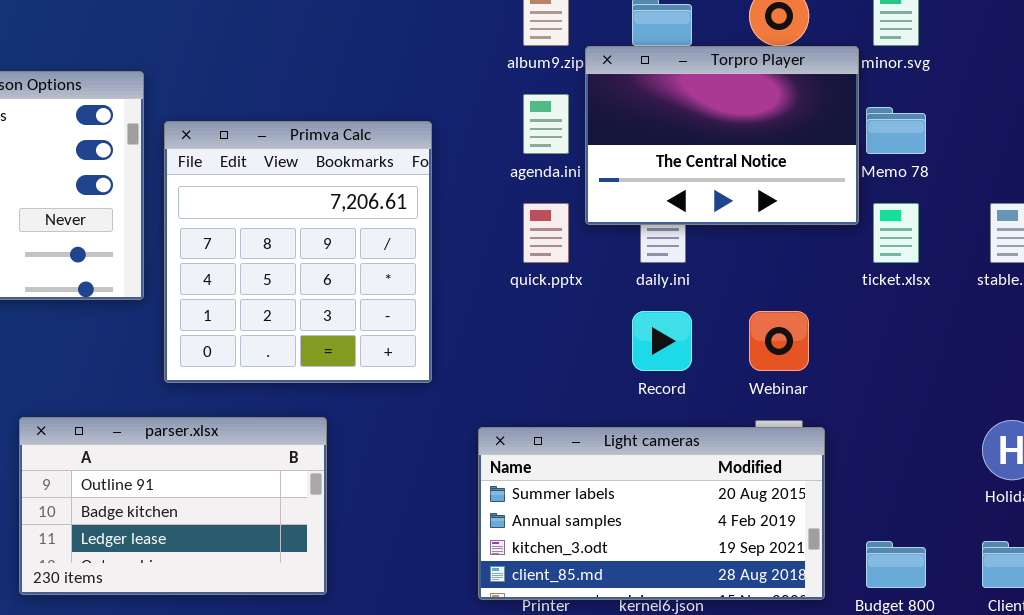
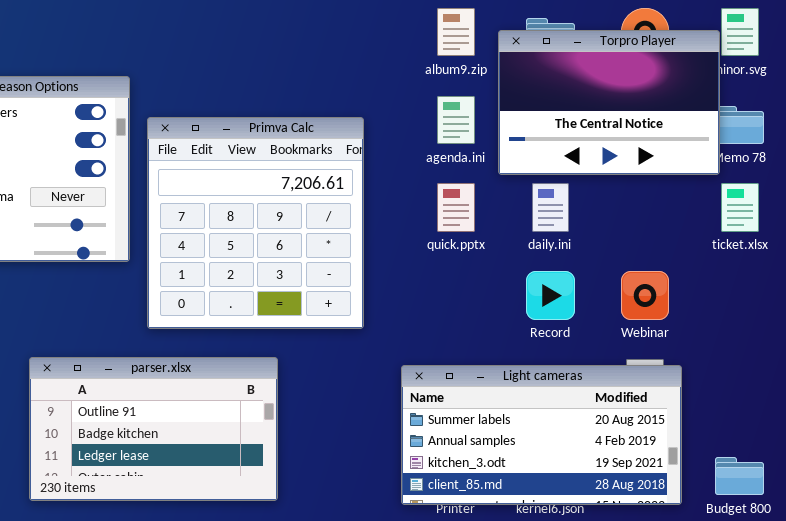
Torpro Player: [585,46,859,225] -> [498,30,720,175], moved

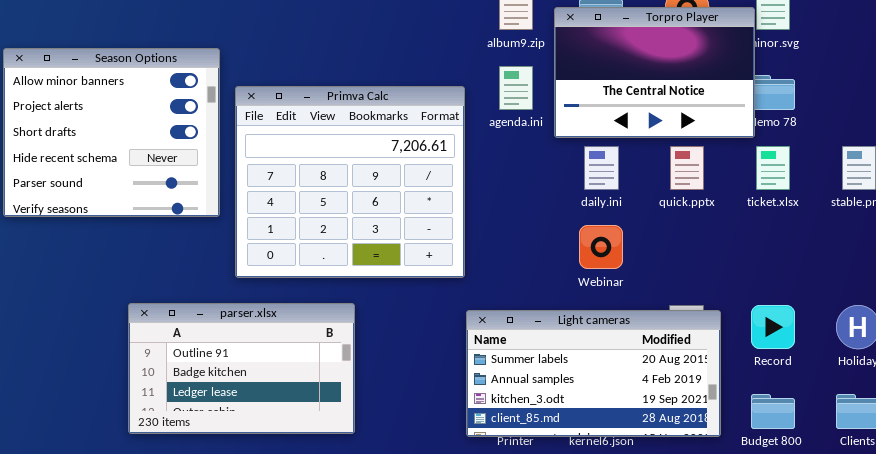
Primva Calc: [147,117,364,329] -> [235,86,465,278], resized
quick.pptx: [437,183,475,232] -> [670,146,704,190], moved
Record: [526,271,575,320] -> [751,305,795,349], moved
Webinar: [621,271,669,320] -> [579,225,623,269], moved

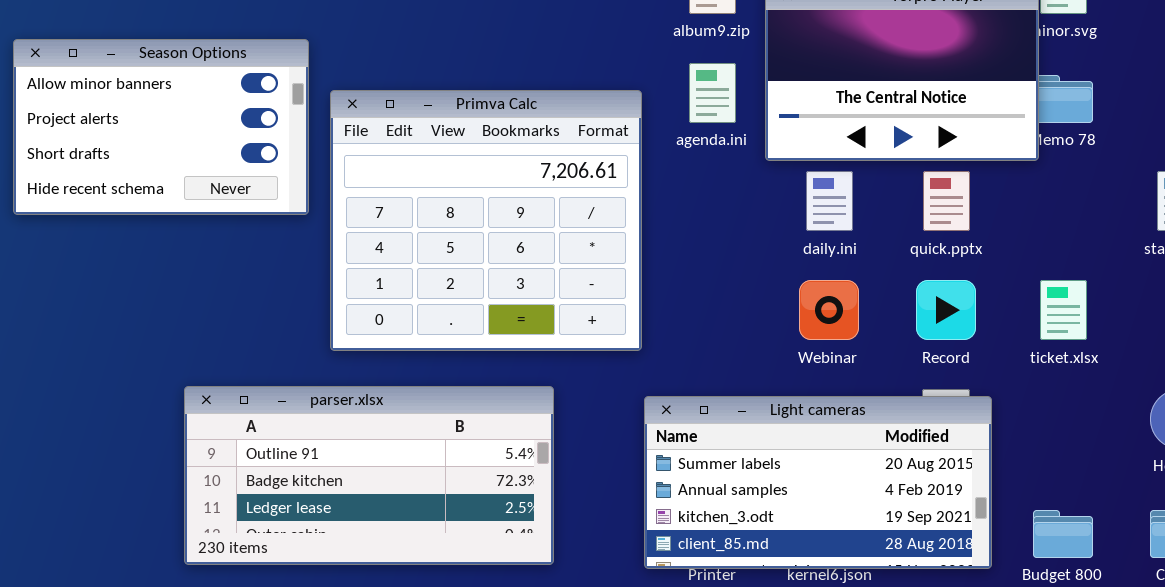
Season Options: [3,48,220,217] -> [13,39,309,215], resized
ticket.xlsx: [756,146,790,190] -> [1040,280,1087,340], moved
parser.xlsx: [128,303,355,434] -> [184,386,554,565], resized
Record: [751,305,795,349] -> [916,280,976,340], moved

